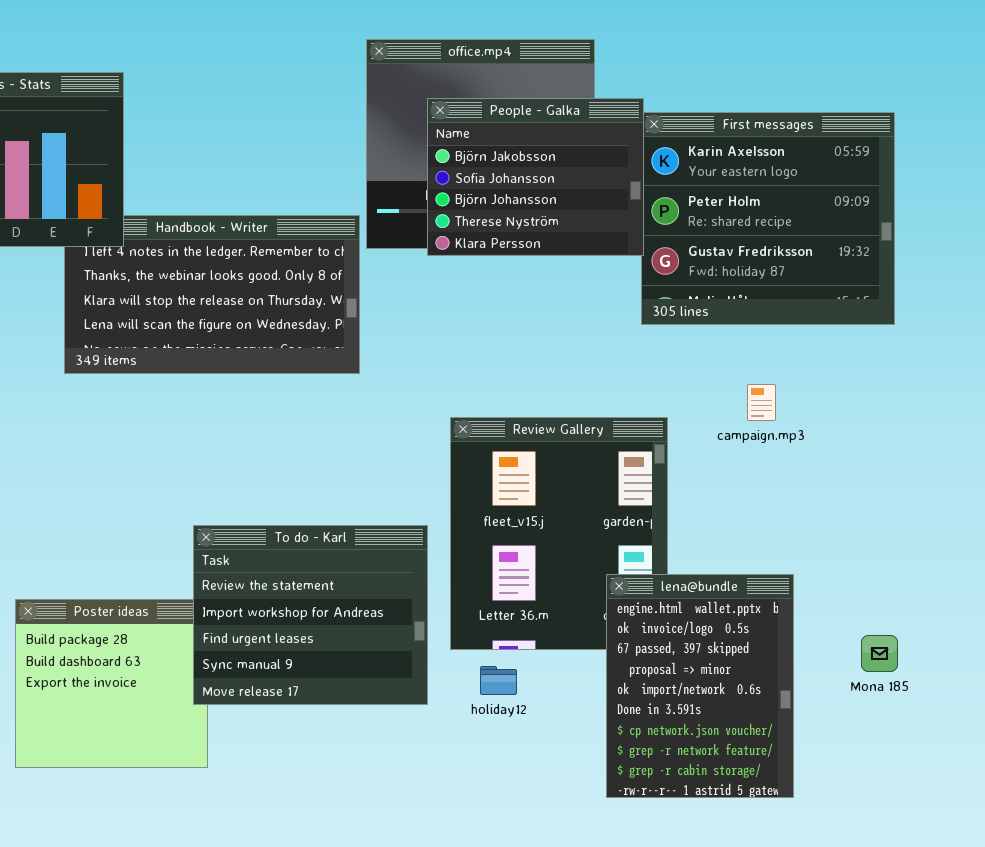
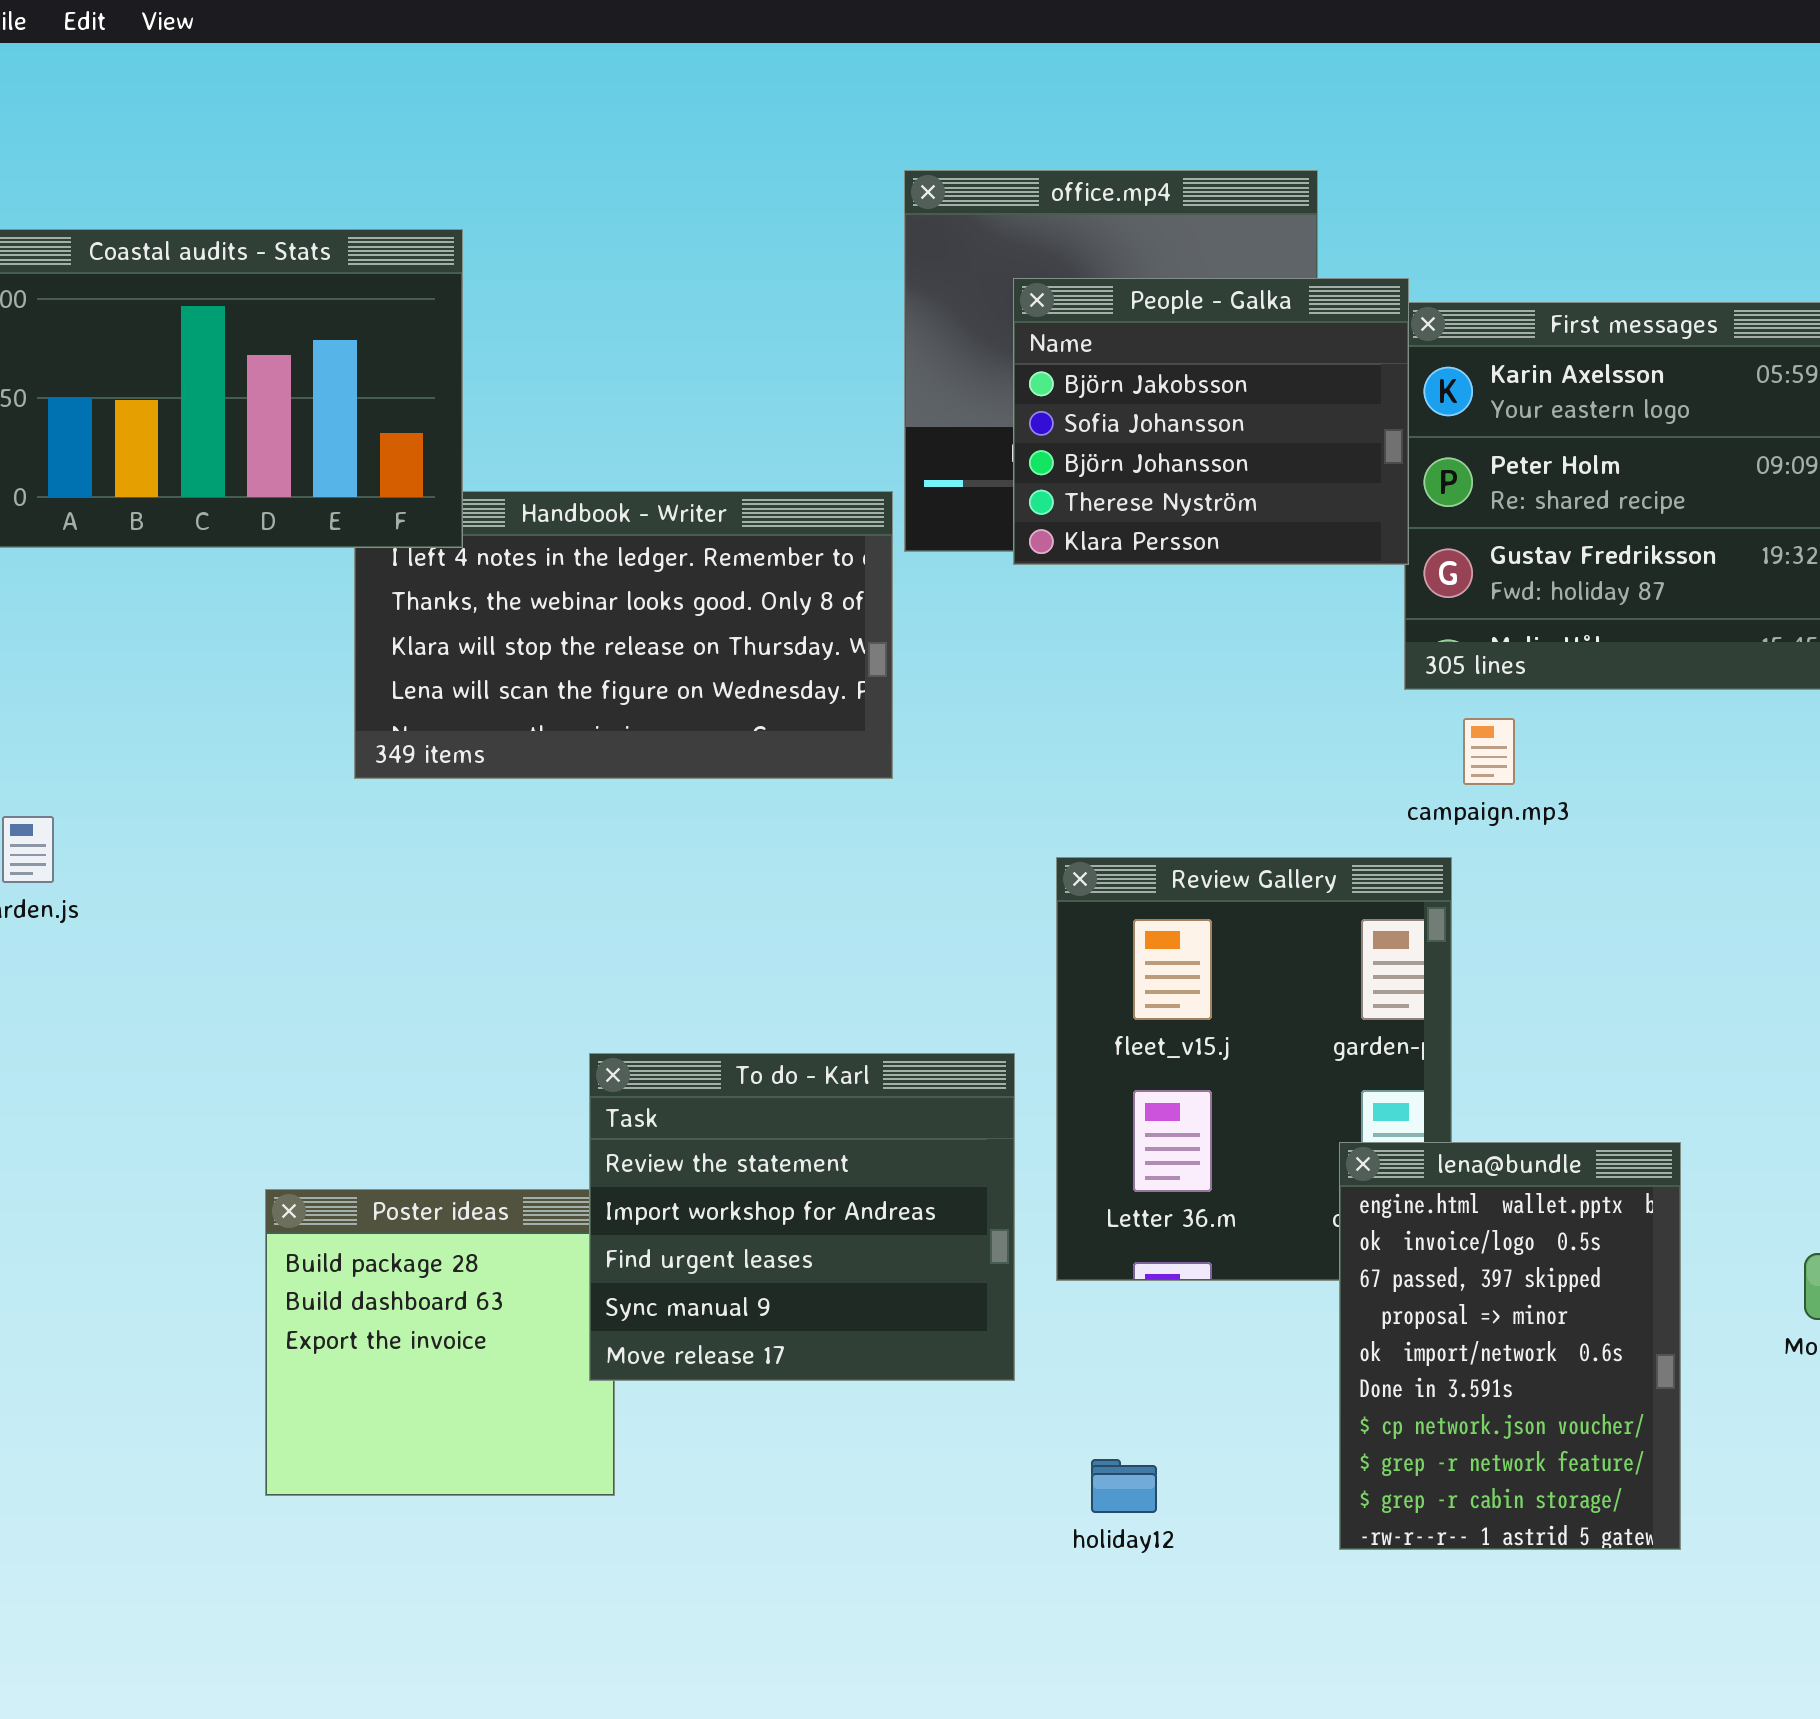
campaign.mp3: [747,384,776,421] -> [1463,718,1515,785], moved
holiday12: [480,666,517,695] -> [1091,1459,1157,1513], moved

